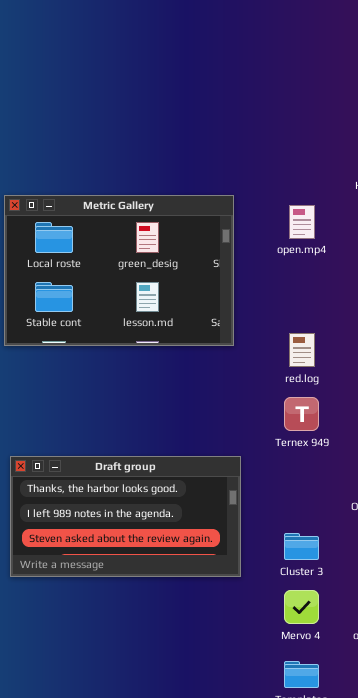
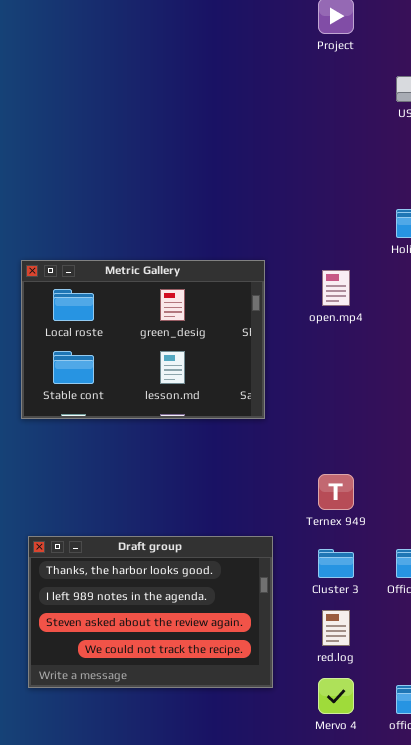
red.log: [289,333,315,367] -> [322,610,350,646], moved
Draft group: [10,456,241,577] -> [28,536,273,688], resized
Cluster 3: [284,533,319,560] -> [318,549,354,578], moved

